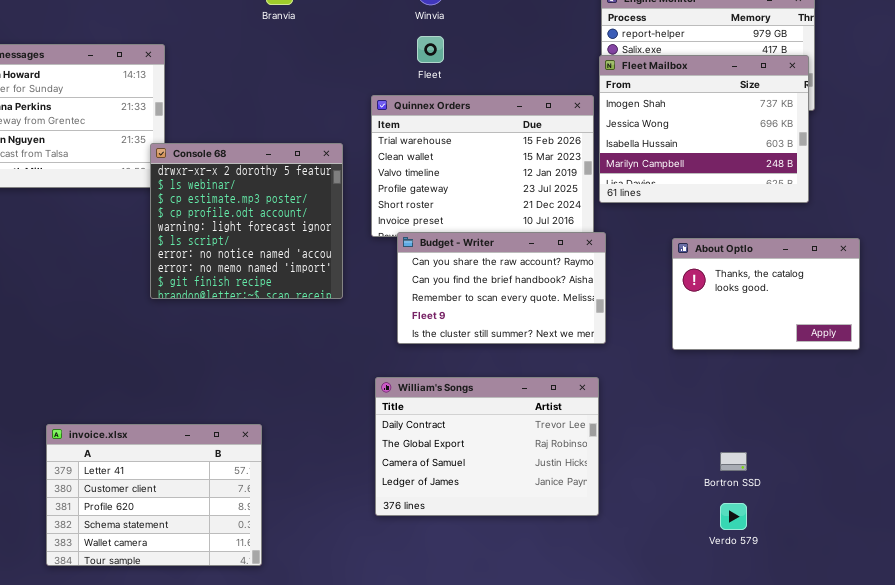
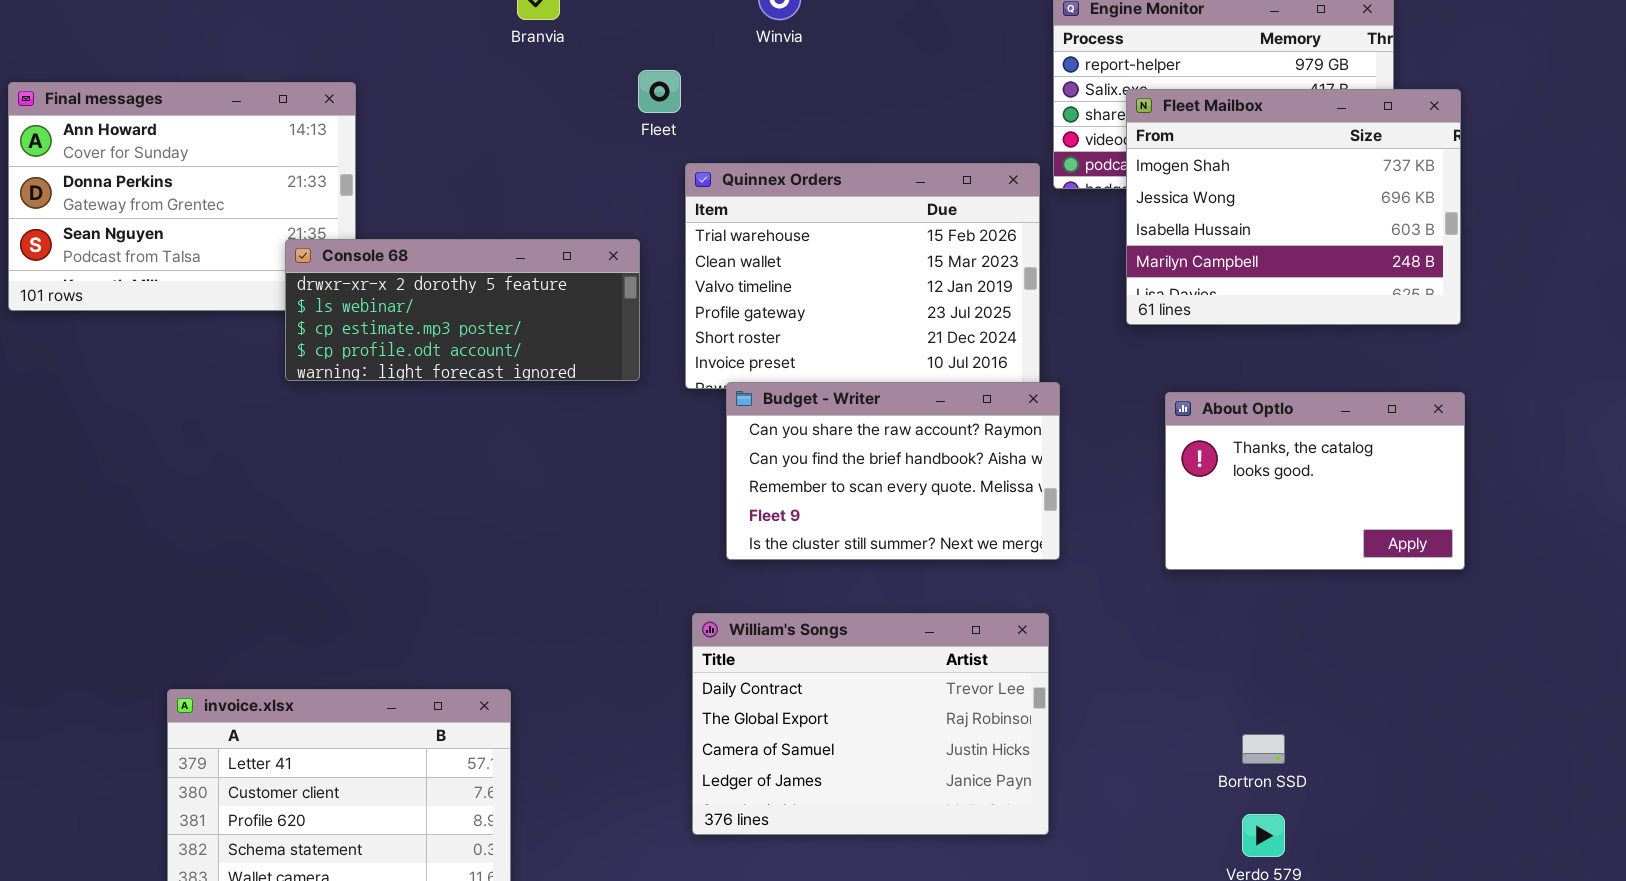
Fleet: [417,36,444,63] -> [638,70,681,113], moved
Fleet Mailbox: [599,55,809,203] -> [1126,89,1461,325], moved
Console 68: [150,143,343,299] -> [285,239,640,381], resized

